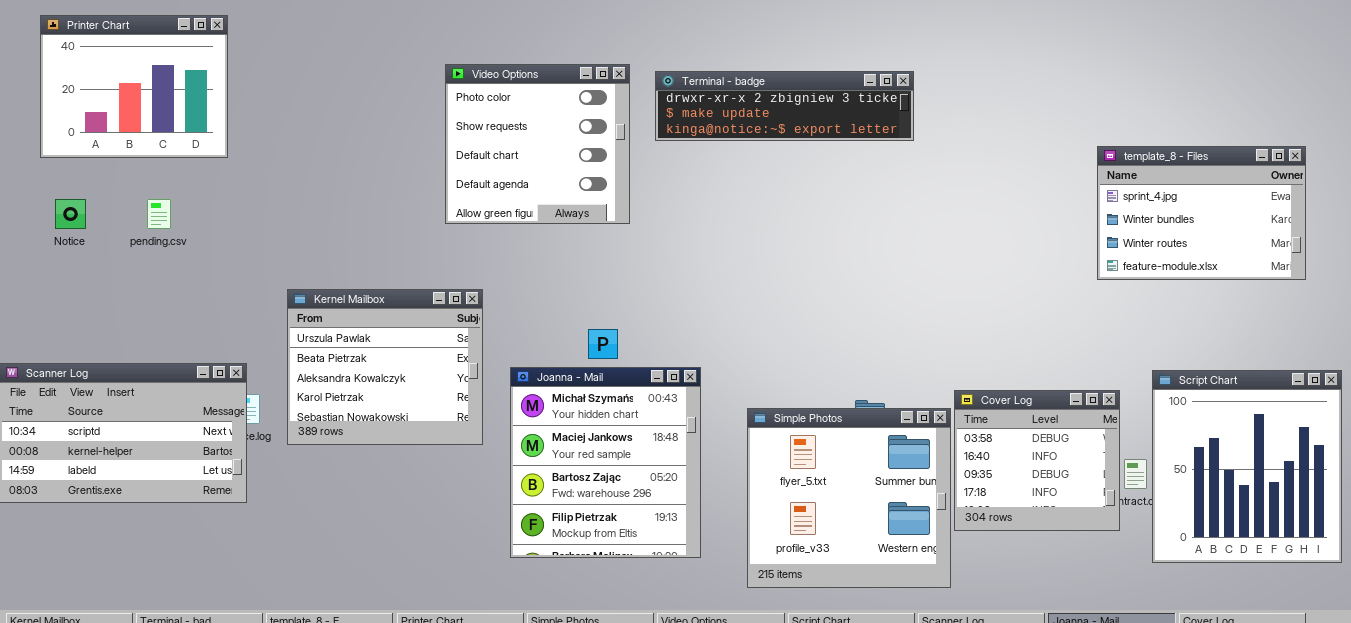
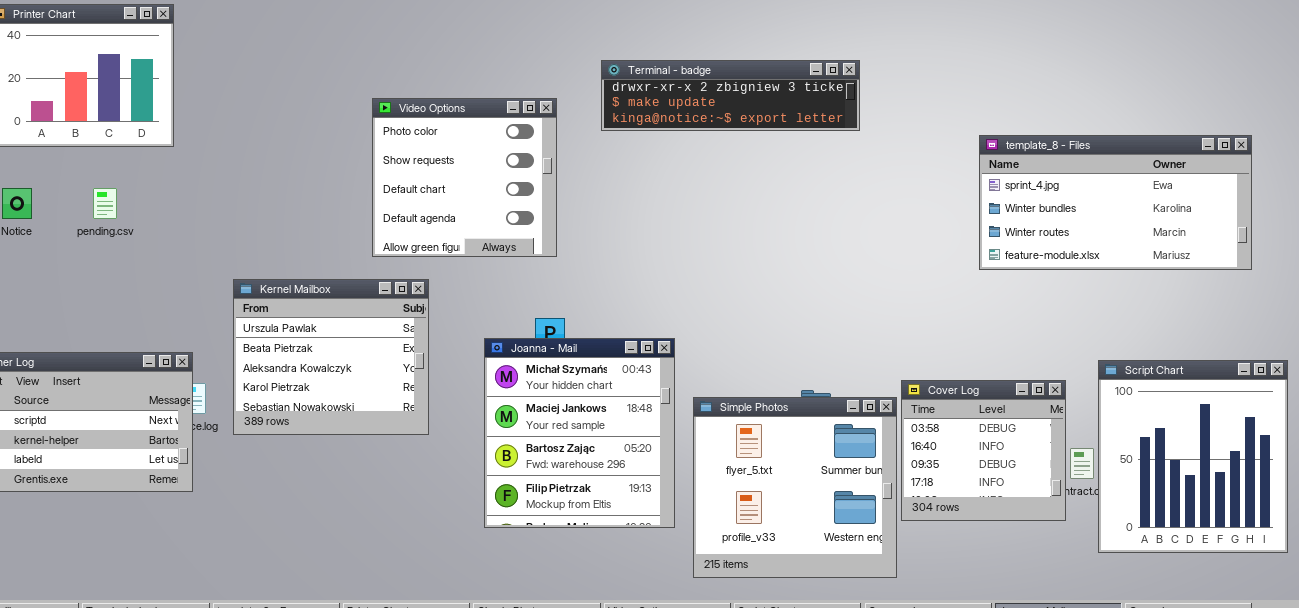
Video Options: [445,64,630,224] -> [372,98,557,257], moved
template_8 - Files: [1097,146,1306,280] -> [979,135,1252,270], resized
Joanna - Mail: [510,367,701,558] -> [484,338,675,528], moved

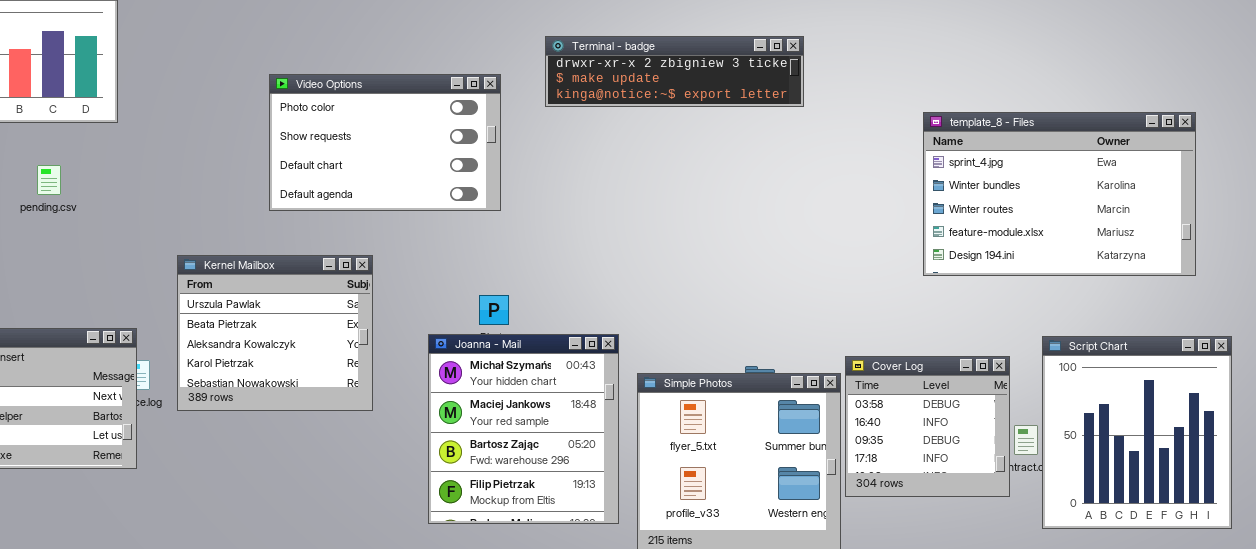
Video Options: [372,98,557,257] -> [269,74,501,211], resized
template_8 - Files: [979,135,1252,270] -> [923,112,1196,276], resized
Joanna - Mail: [484,338,675,528] -> [428,334,619,524], moved

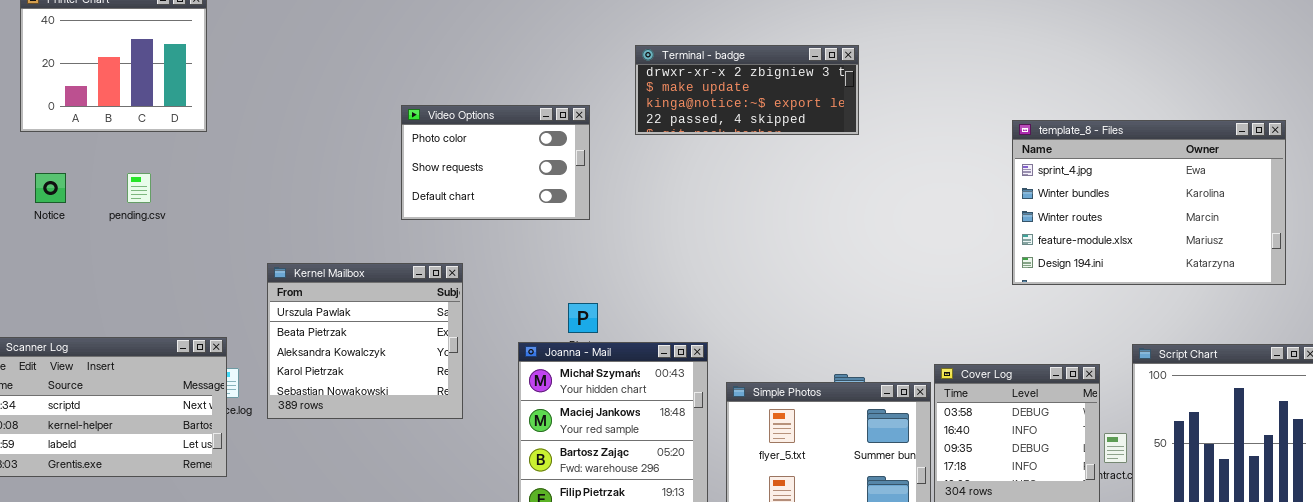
Terminal - badge: [545,36,804,107] -> [635,45,859,135], resized
Video Options: [269,74,501,211] -> [401,105,590,220], resized

